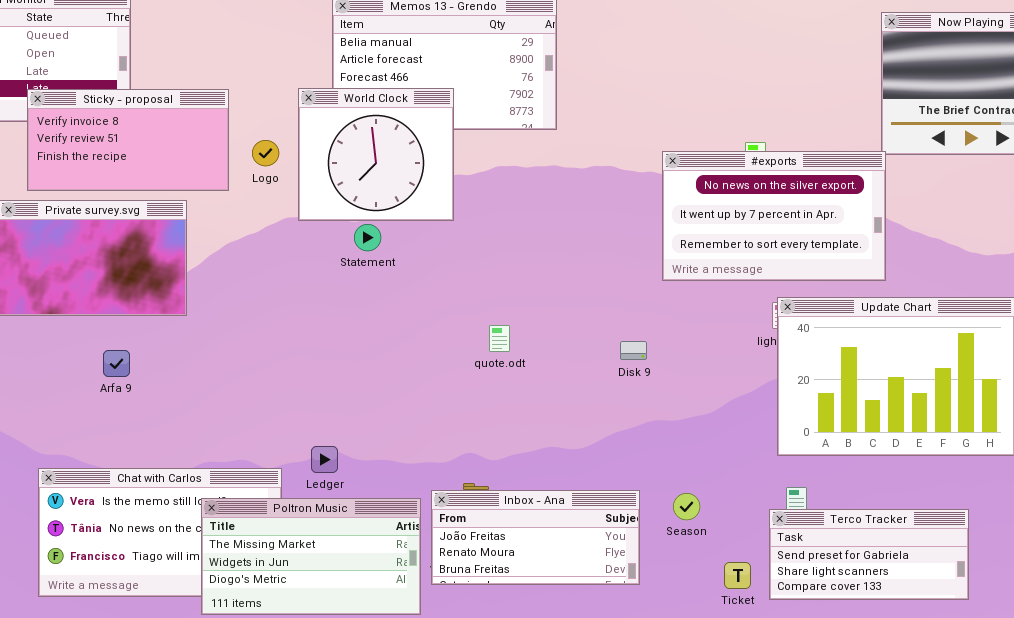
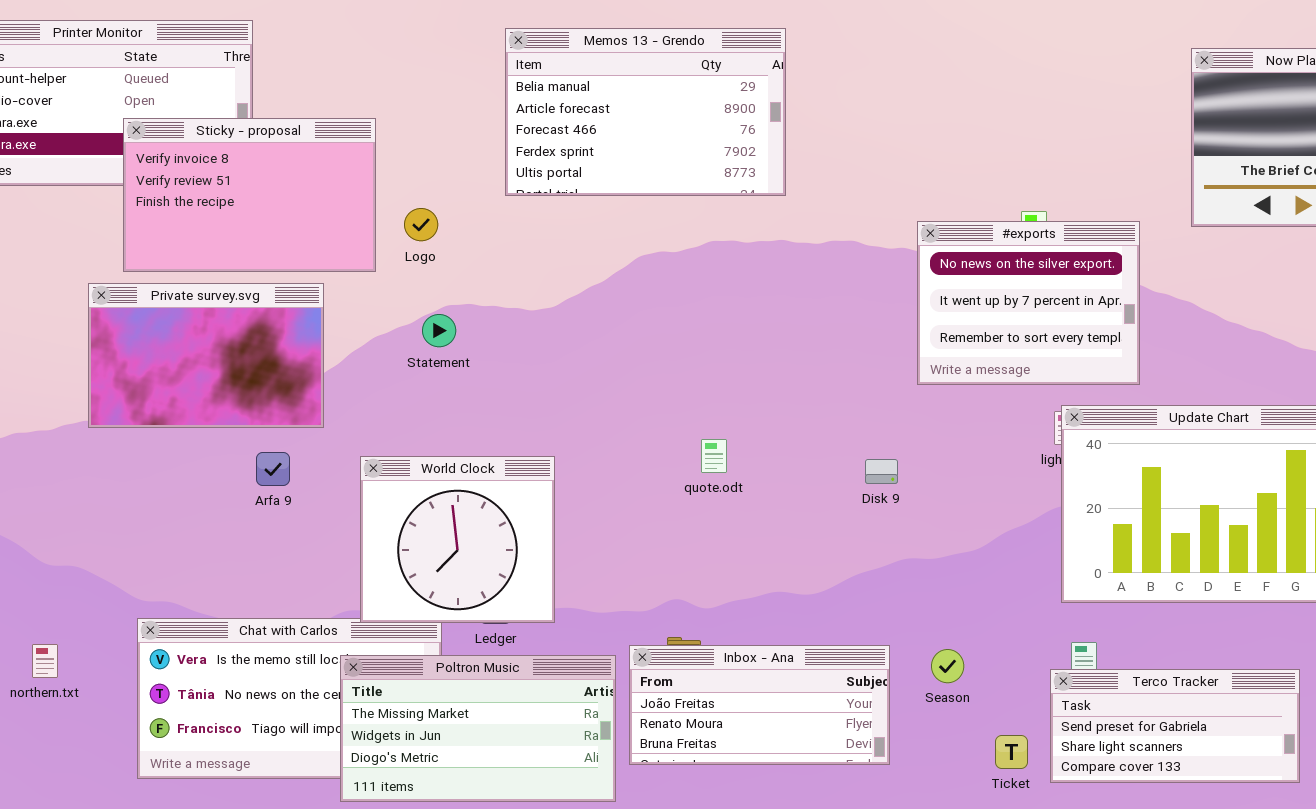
World Clock: [298,88,454,221] -> [360,456,555,623], moved
Sticky - proposal: [27,89,229,191] -> [123,118,376,272], resized
#exports: [662,151,886,281] -> [917,221,1140,385], resized
Statement: [354,224,381,251] -> [422,314,456,347], moved
Arfa 9: [103,350,130,377] -> [256,452,290,486], moved

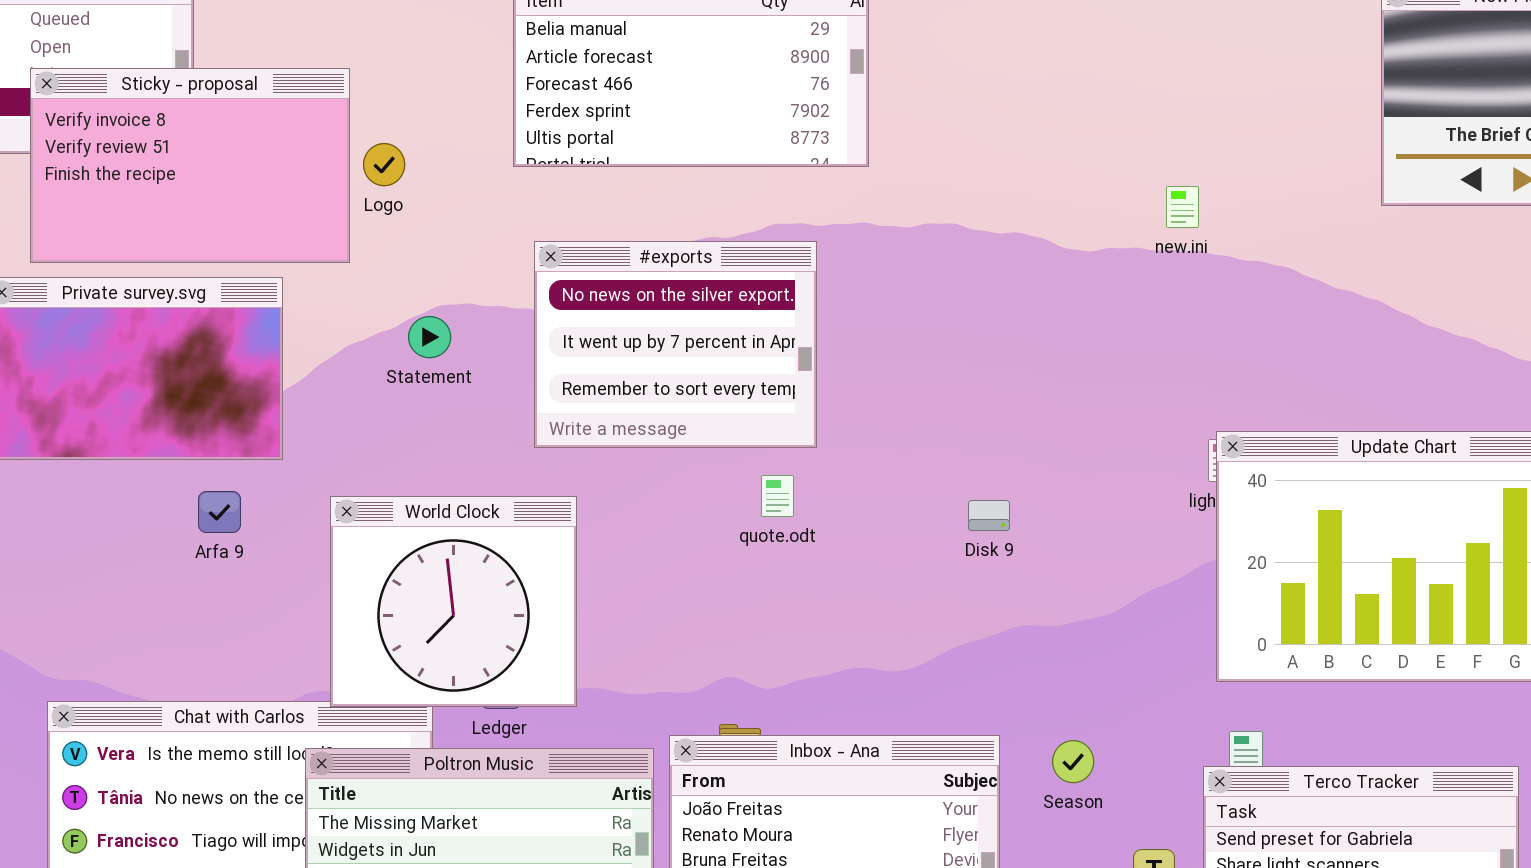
Logo: [404,208,438,241] -> [363,143,405,186], moved
#exports: [917,221,1140,385] -> [534,241,817,448], moved

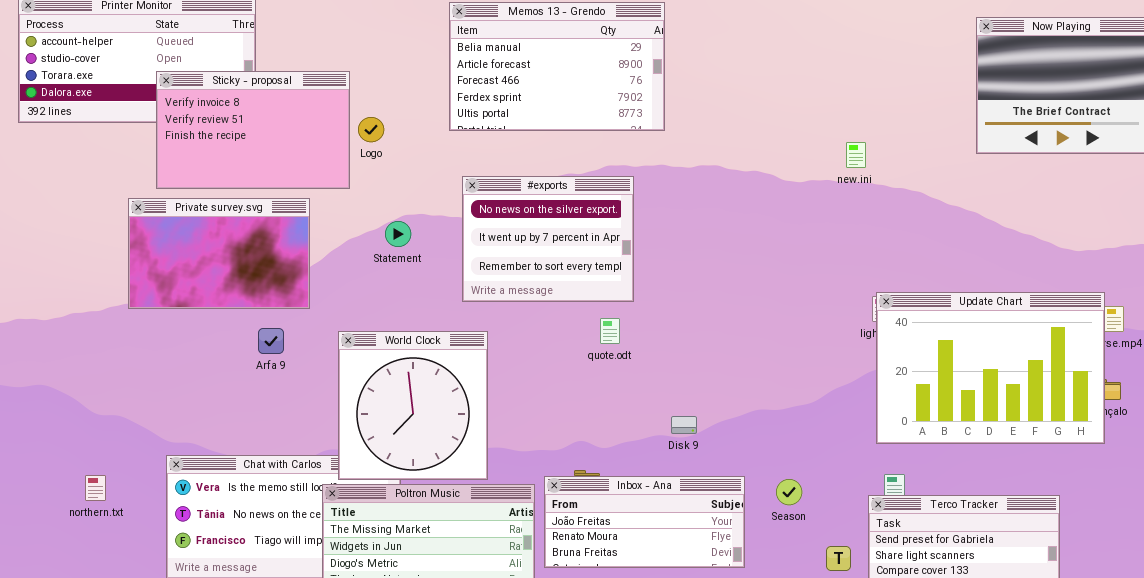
World Clock: [330,496,577,707] -> [338,331,488,480], resized
Disk 9: [968,500,1010,531] -> [671,416,697,434], moved

